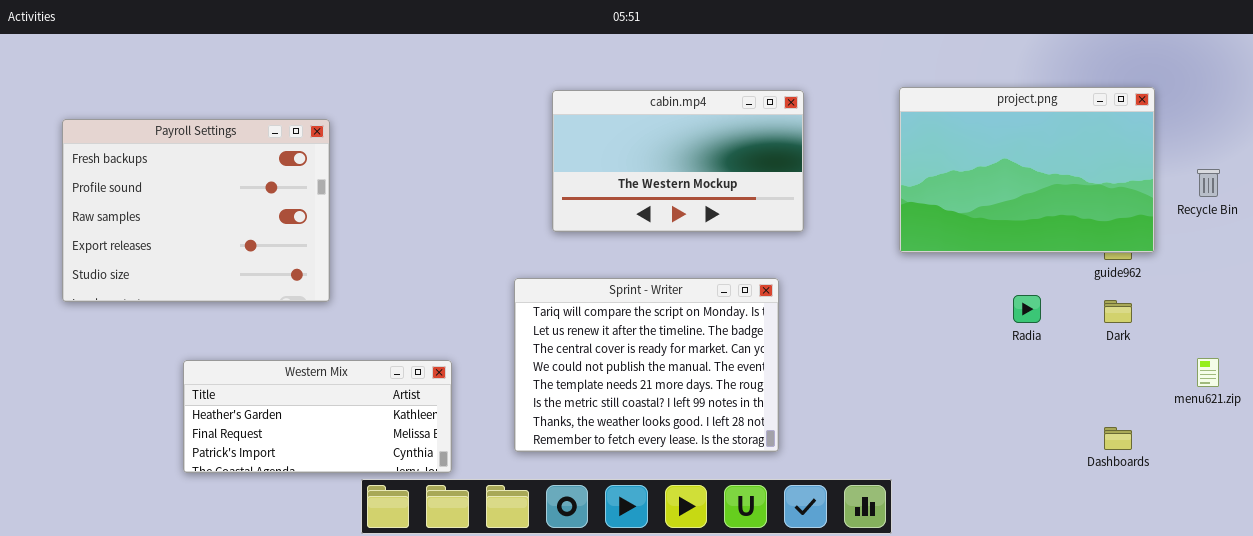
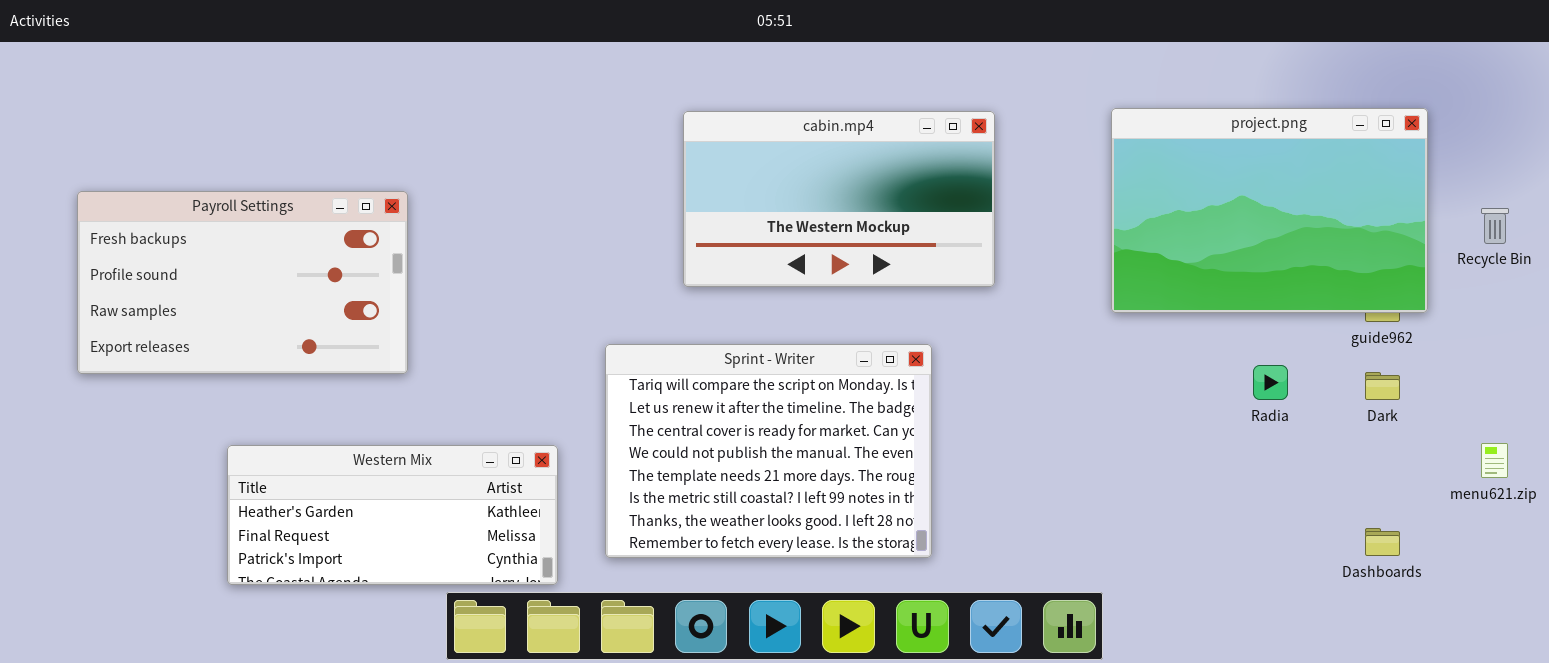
Payroll Settings: [62,119,330,302] -> [77,191,408,374], resized
Sprint - Writer: [514,278,779,452] -> [605,344,932,558], moved

